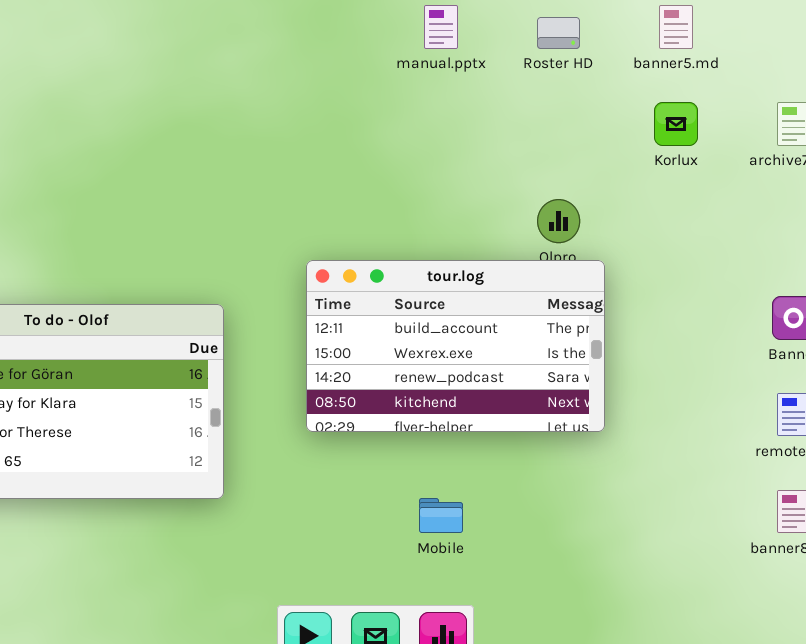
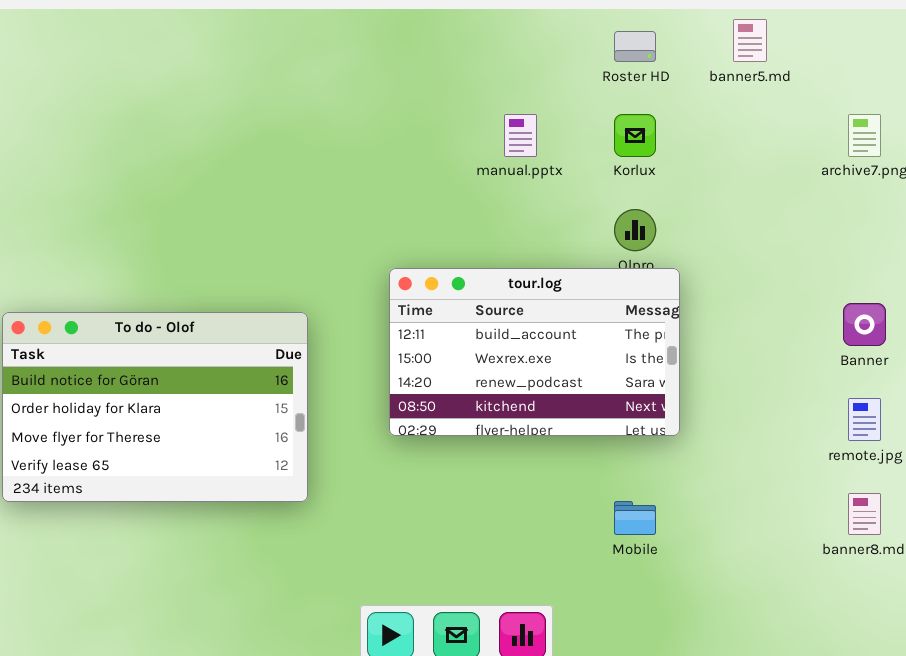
manual.pptx: [424,5,458,49] -> [504,114,537,157], moved
Korlux: [654,102,698,146] -> [614,114,656,157], moved
Mobile: [419,498,463,533] -> [614,501,656,535], moved

